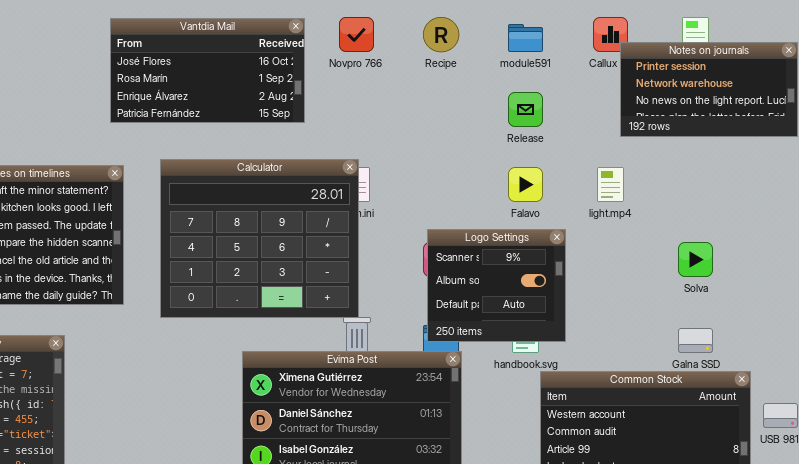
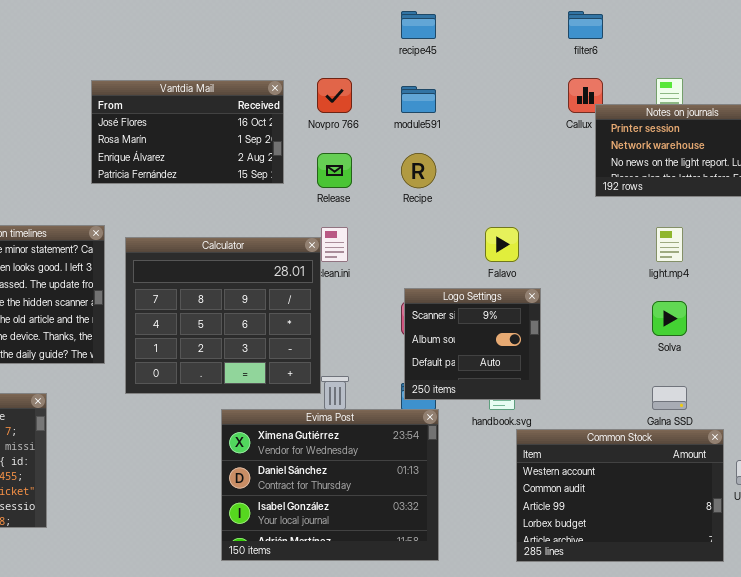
Recipe: [423,17,459,52] -> [401,153,436,188], moved
module591: [508,24,543,52] -> [401,86,436,113], moved
Release: [508,92,543,127] -> [317,153,352,188], moved
Calculator: [160,159,359,318] -> [125,237,321,394], moved
light.mp4: [597,167,624,202] -> [656,227,683,262], moved

